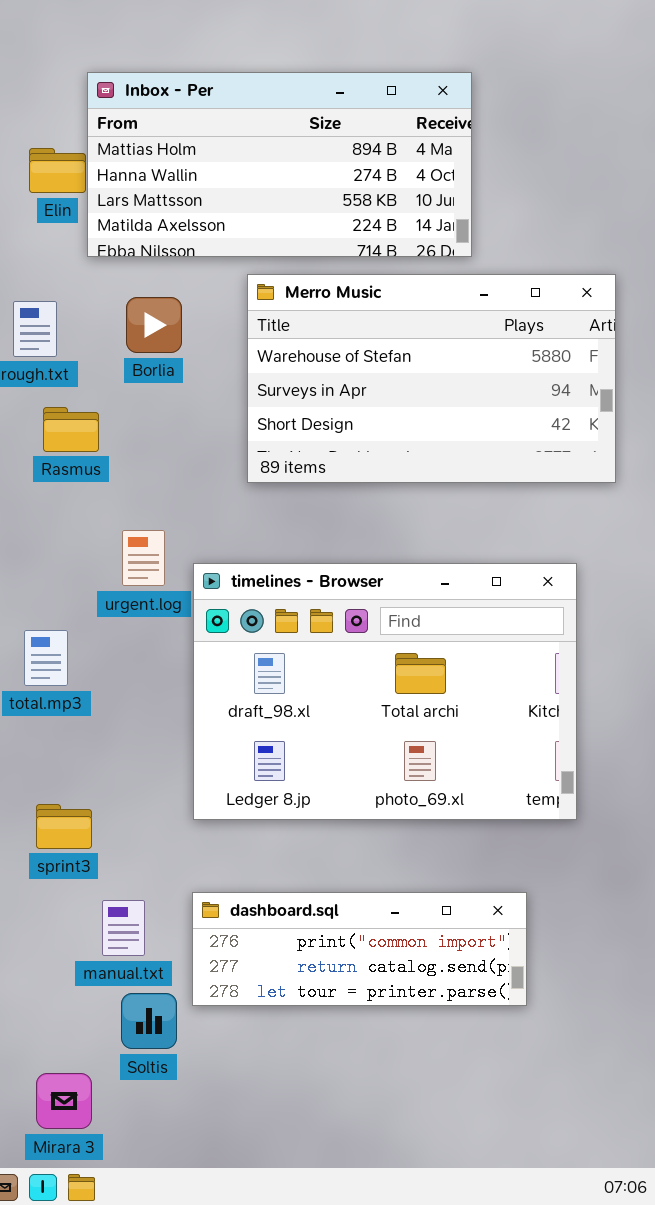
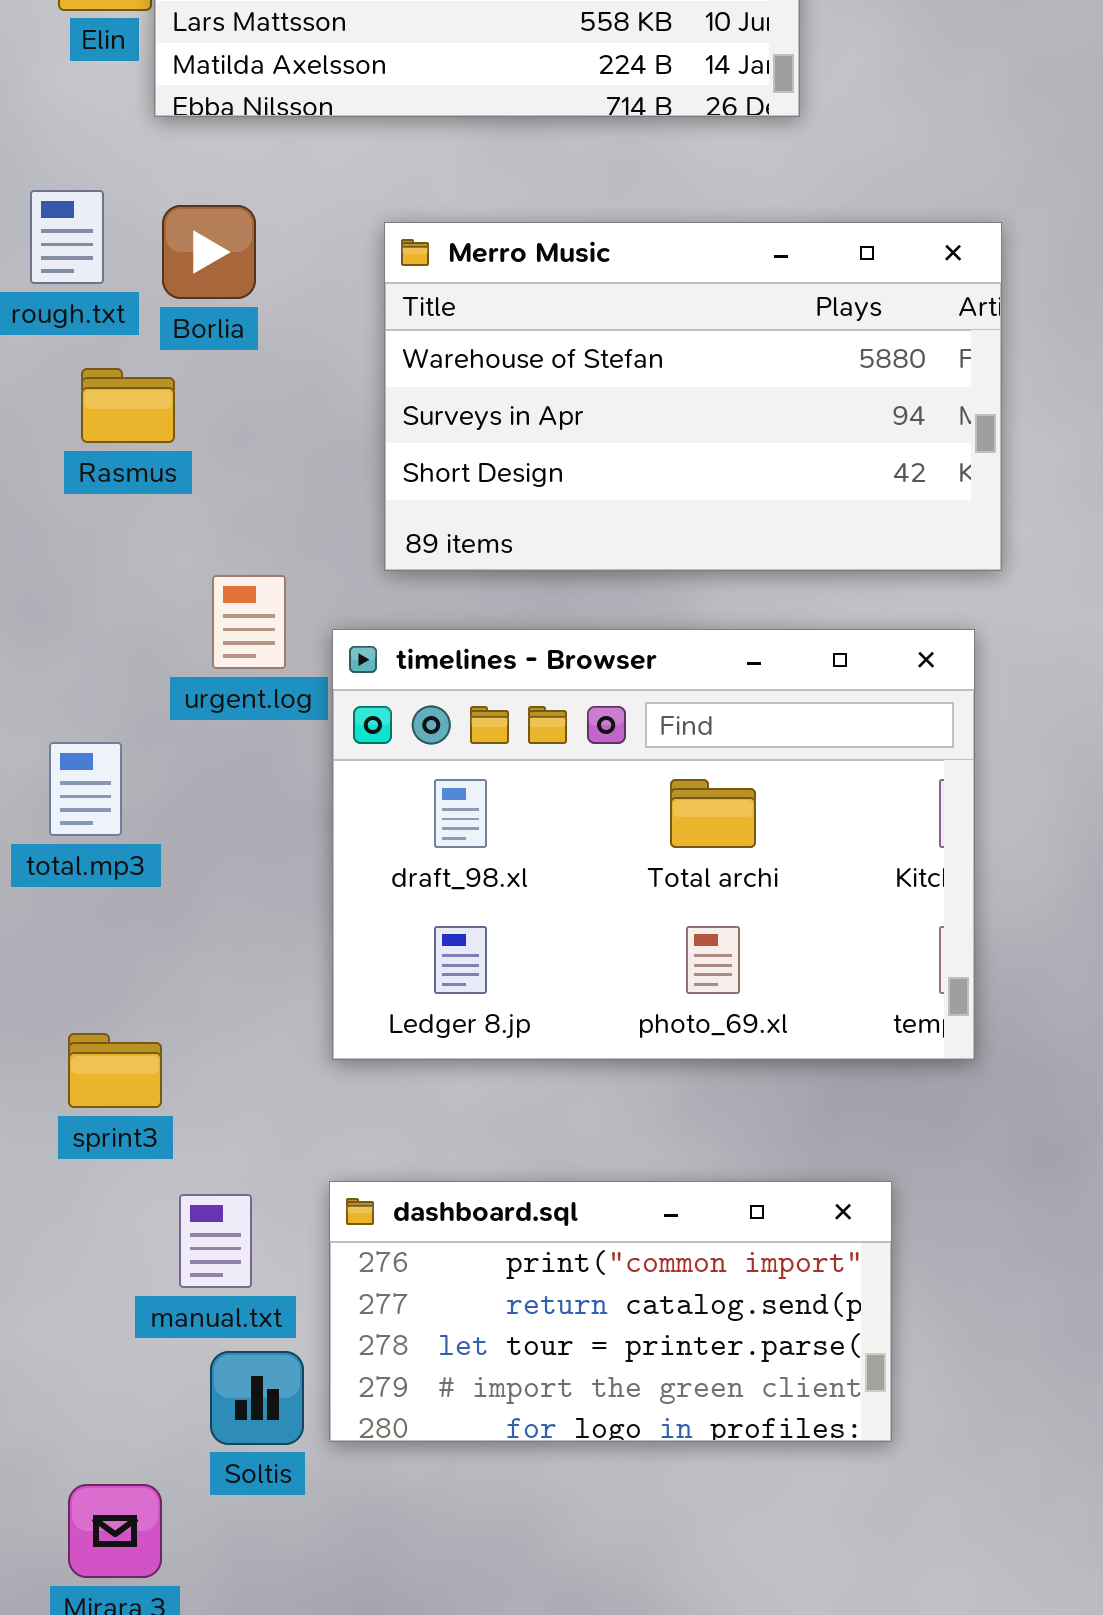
Merro Music: [247,274,616,483] -> [384,222,1002,571], moved
Borlia: [126,297,182,353] -> [162,205,256,299], moved
dashboard.sql: [192,892,527,1006] -> [329,1181,892,1442], resized

